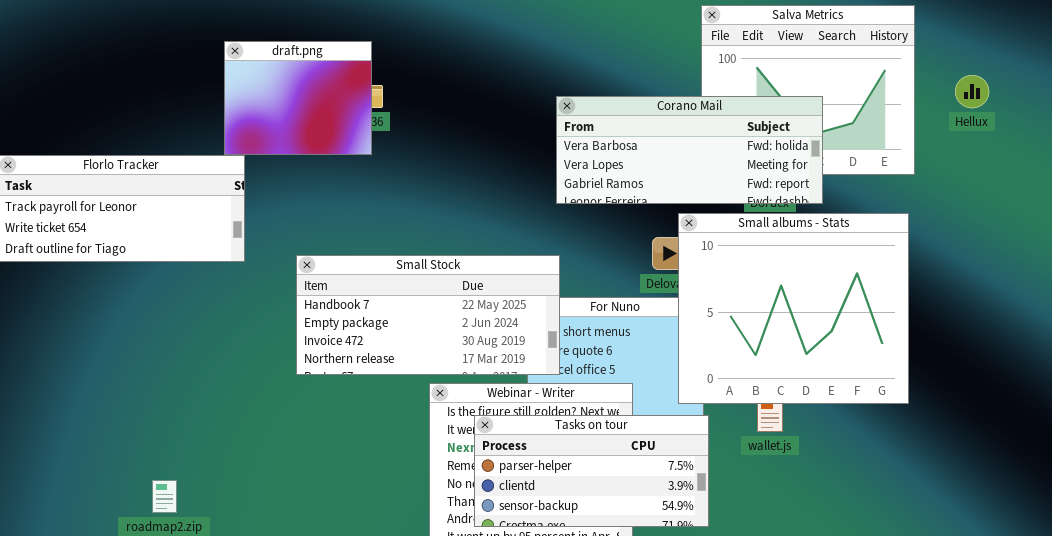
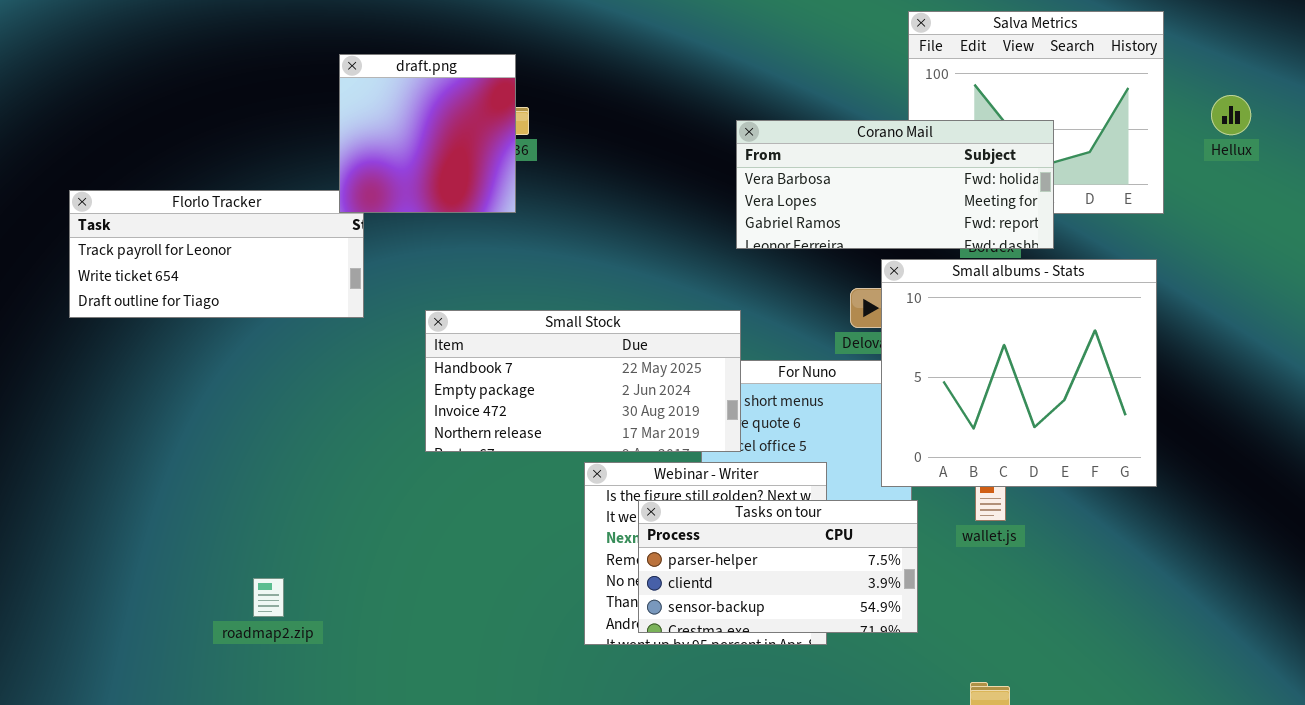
draft.png: [224,41,372,155] -> [339,54,516,213], resized

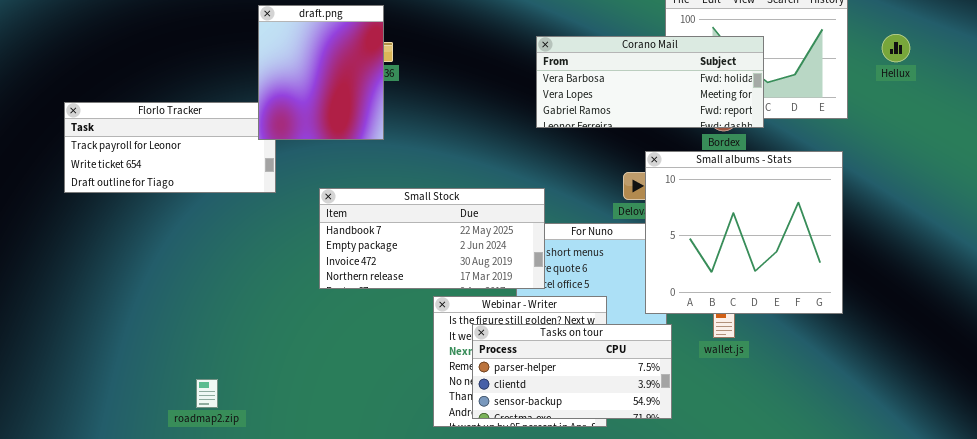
draft.png: [339,54,516,213] -> [258,5,384,140], resized
Corano Mail: [736,120,1054,249] -> [536,36,764,128], moved

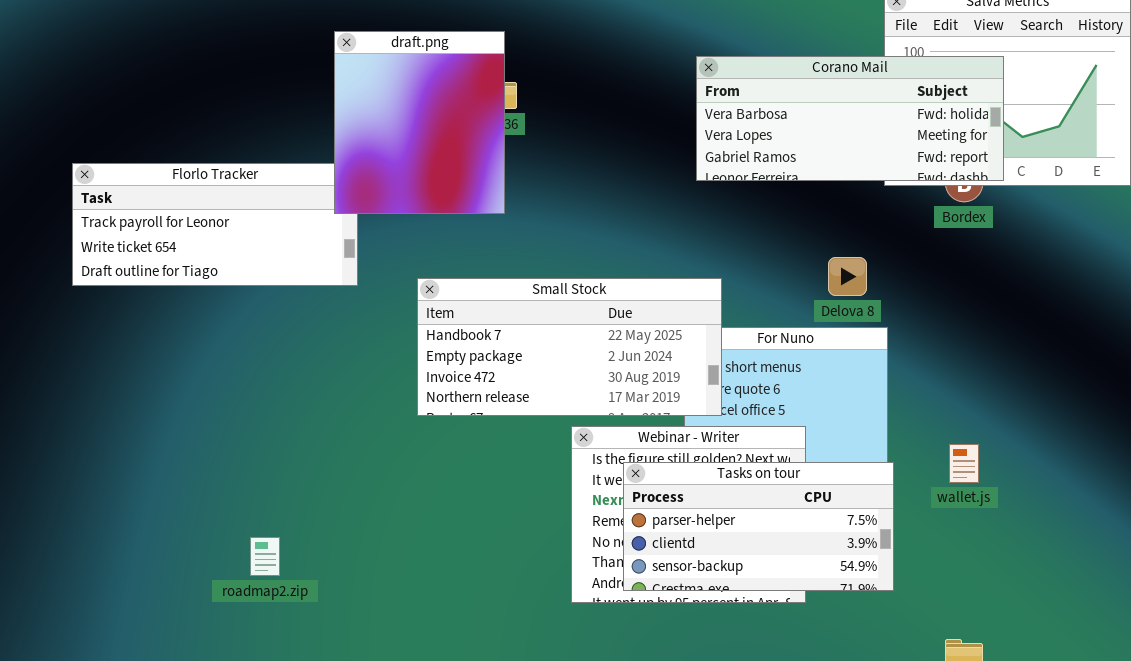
Corano Mail: [536,36,764,128] -> [696,56,1004,181], moved
Small albums - Stats: [645,151,843,314] -> none, closed

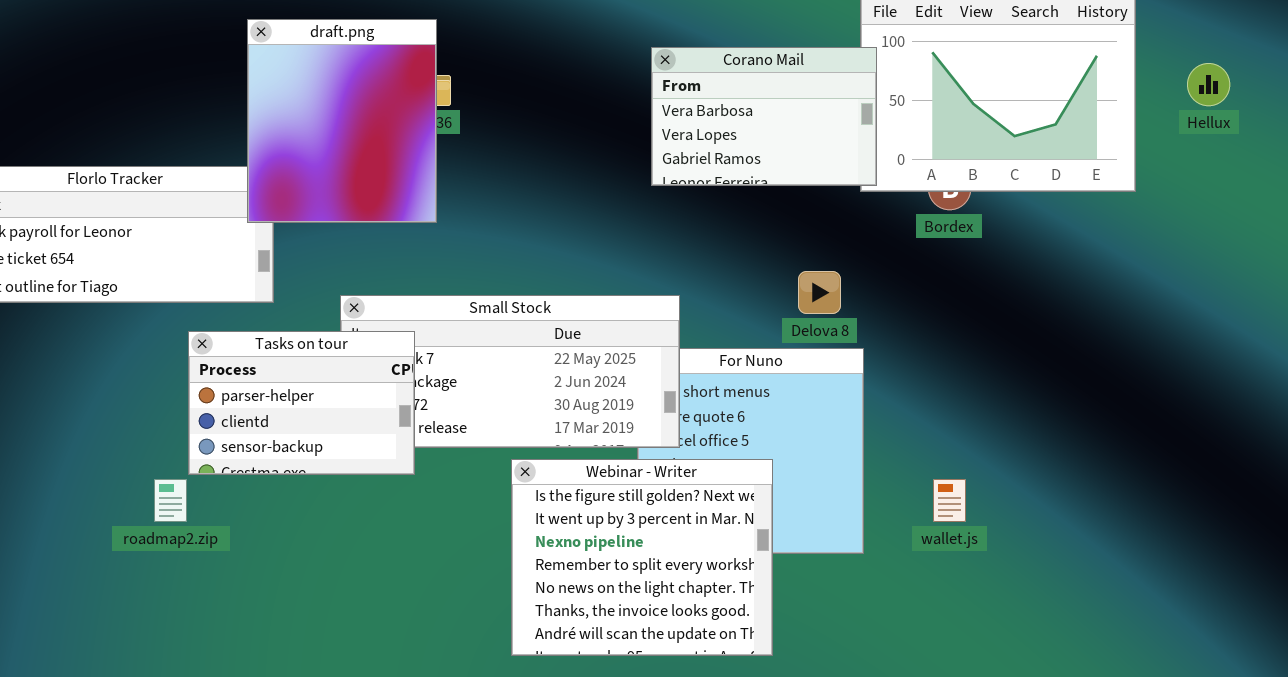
Corano Mail: [696,56,1004,181] -> [651,47,877,186], resized
Tasks on tour: [623,462,894,591] -> [188,331,415,475], moved, resized
roadmap2.zip: [250,537,280,576] -> [154,479,187,522], moved

